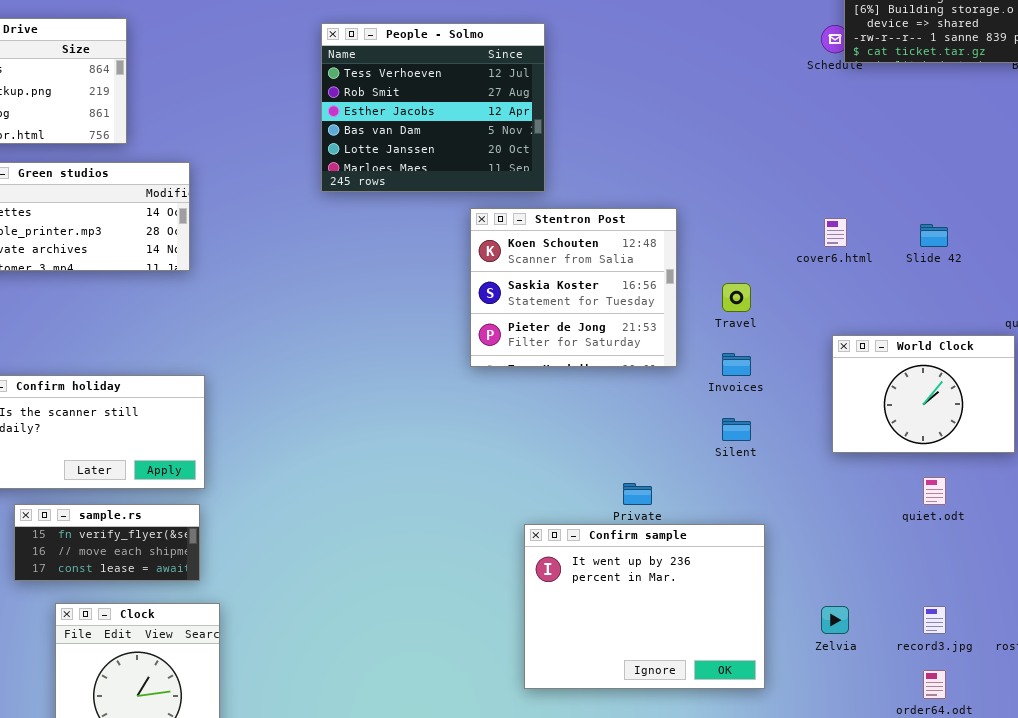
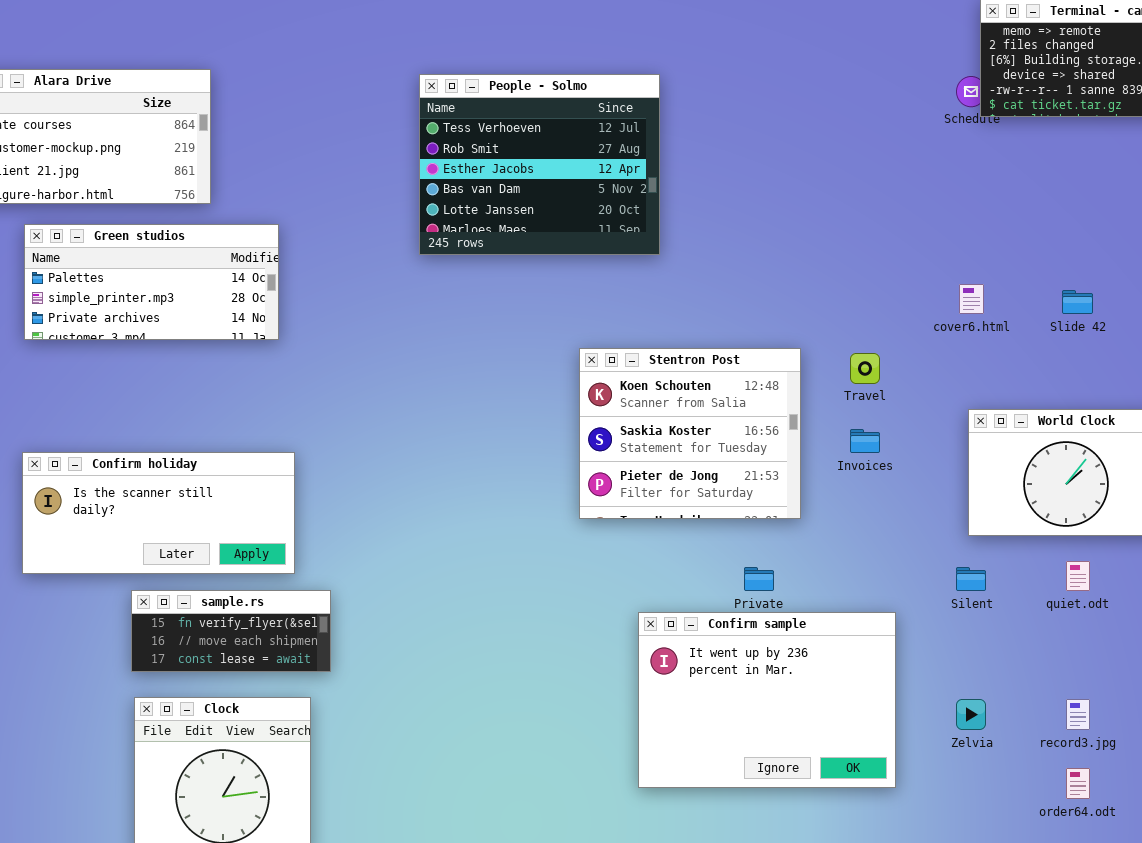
Stentron Post: [470,208,677,367] -> [579,348,801,519], moved
Silent: [722,418,751,441] -> [956,567,986,591], moved
sample.rs: [14,504,200,581] -> [131,590,331,672], moved

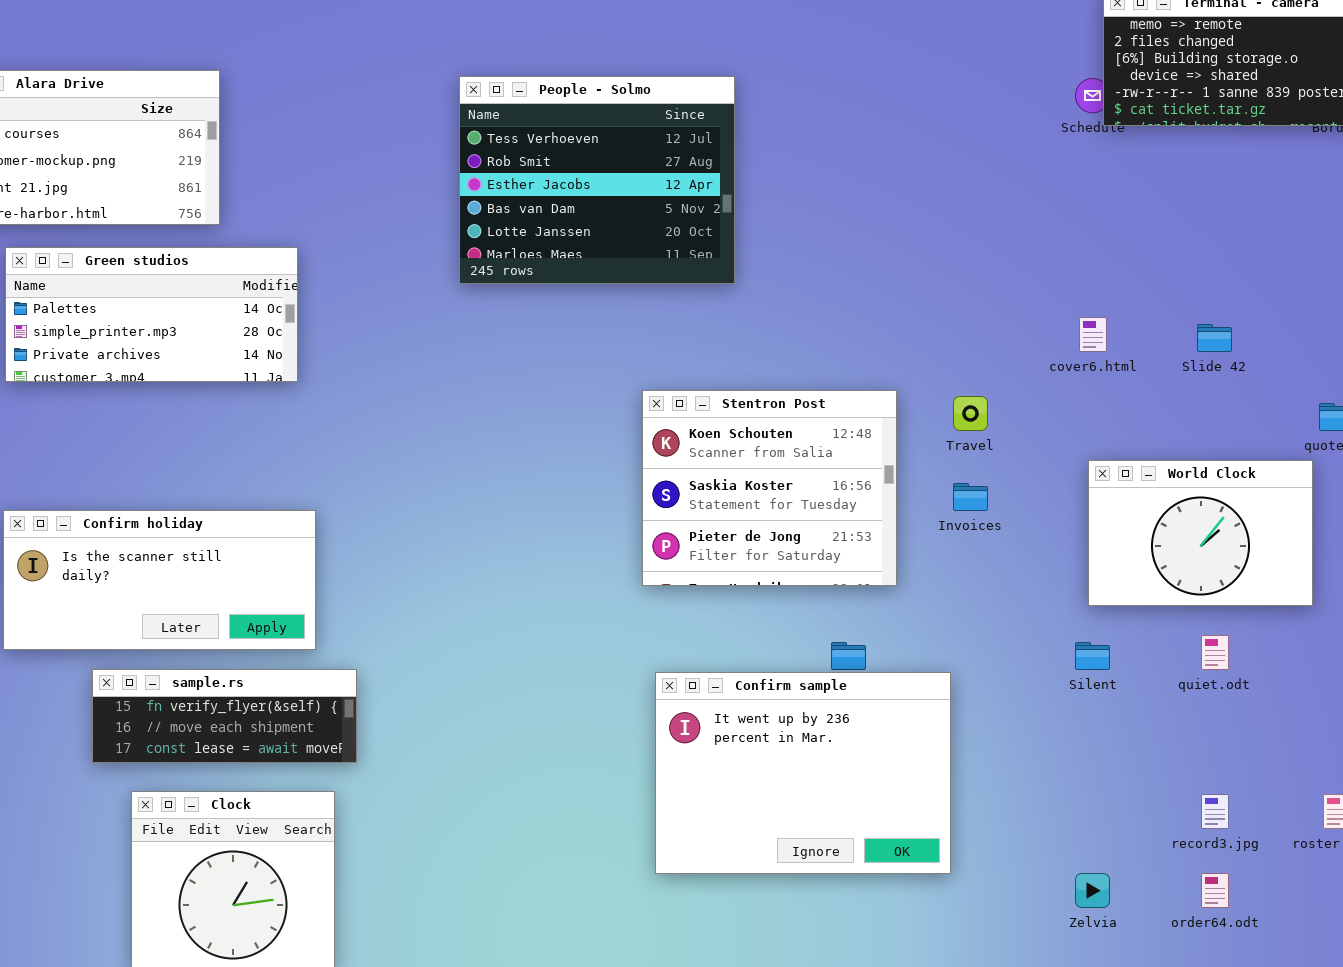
sample.rs: [131,590,331,672] -> [92,669,357,763], resized
Confirm sample: [638,612,896,788] -> [655,672,951,874], moved
Zelvia: [956,699,986,730] -> [1075,873,1110,908], moved

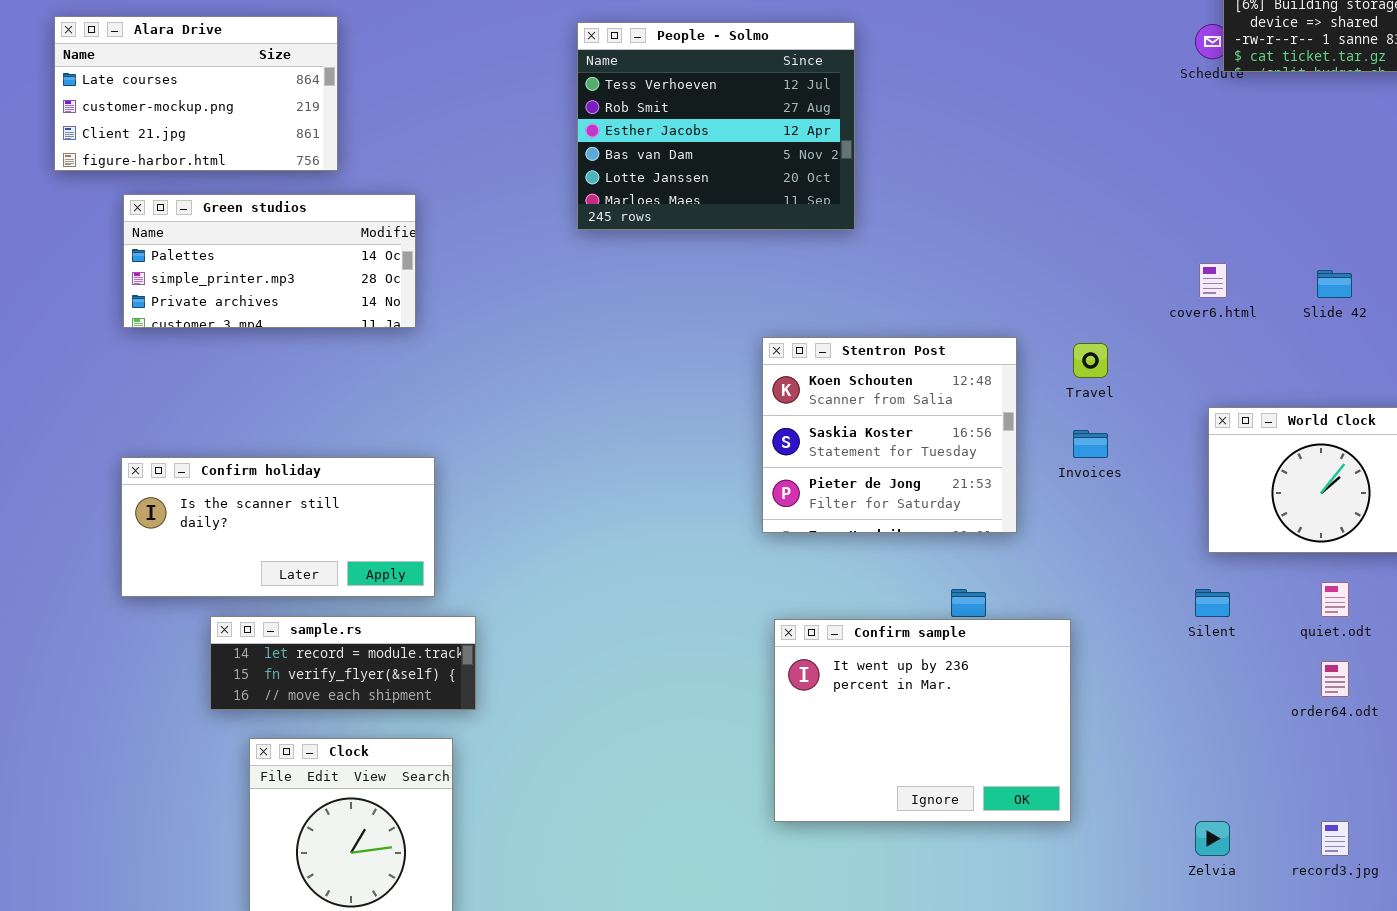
sample.rs: [92,669,357,763] -> [210,616,476,710], scrolled up 1 row
record3.jpg: [1201,794,1229,829] -> [1321,821,1349,856], moved
order64.odt: [1201,873,1229,908] -> [1321,661,1349,697], moved

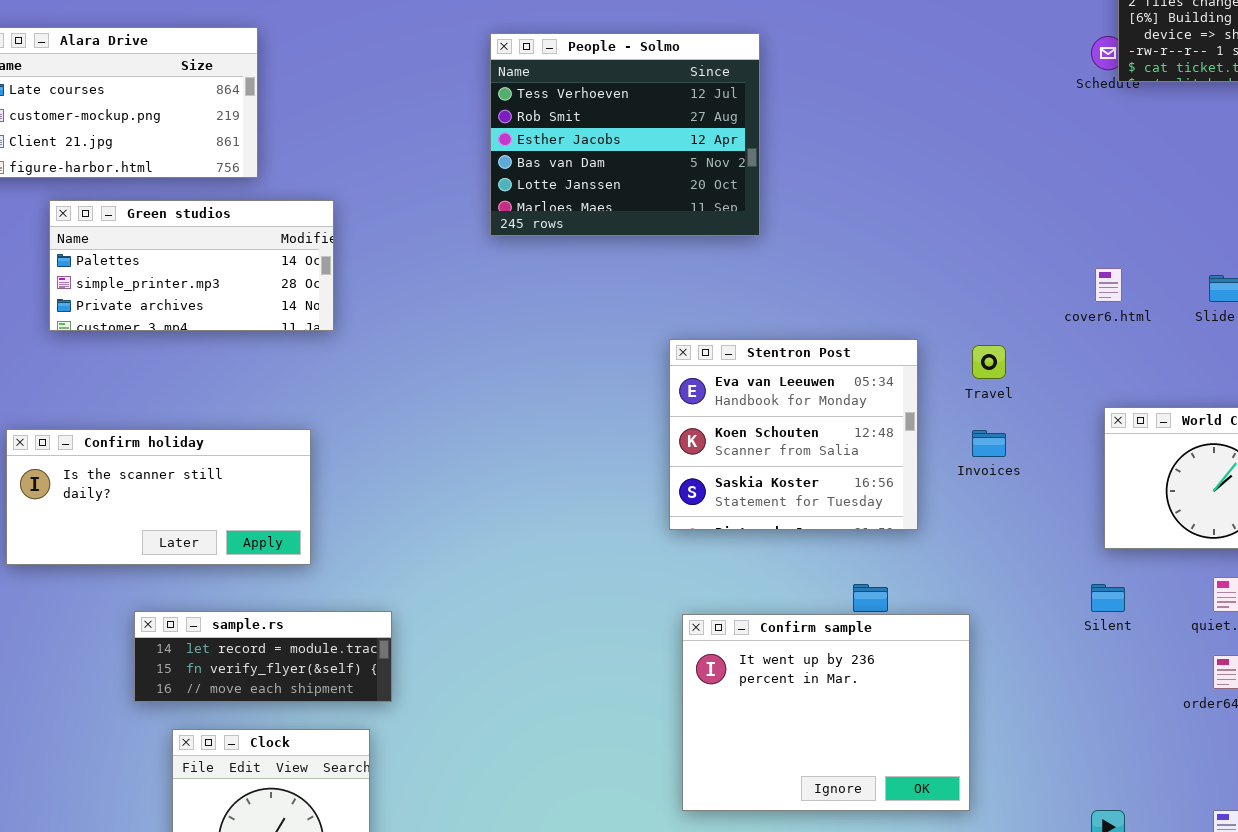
Stentron Post: [762,337,1017,533] -> [669,339,918,530], scrolled up 1 row
Confirm holiday: [121,457,435,597] -> [6,429,311,565], moved

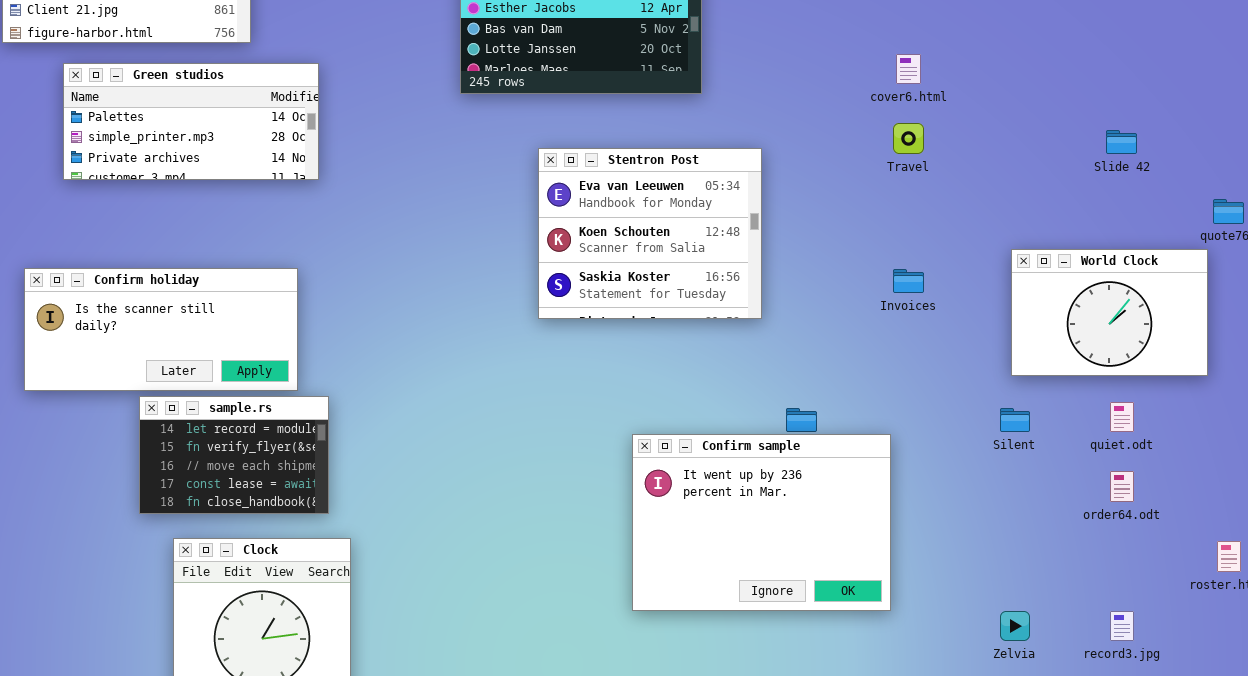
cover6.html: [1095,268,1122,302] -> [896,54,921,84], moved
Stentron Post: [669,339,918,530] -> [538,148,762,319], moved
Travel: [972,345,1006,379] -> [893,123,924,154], moved
sample.rs: [134,611,392,702] -> [139,396,329,514], resized

